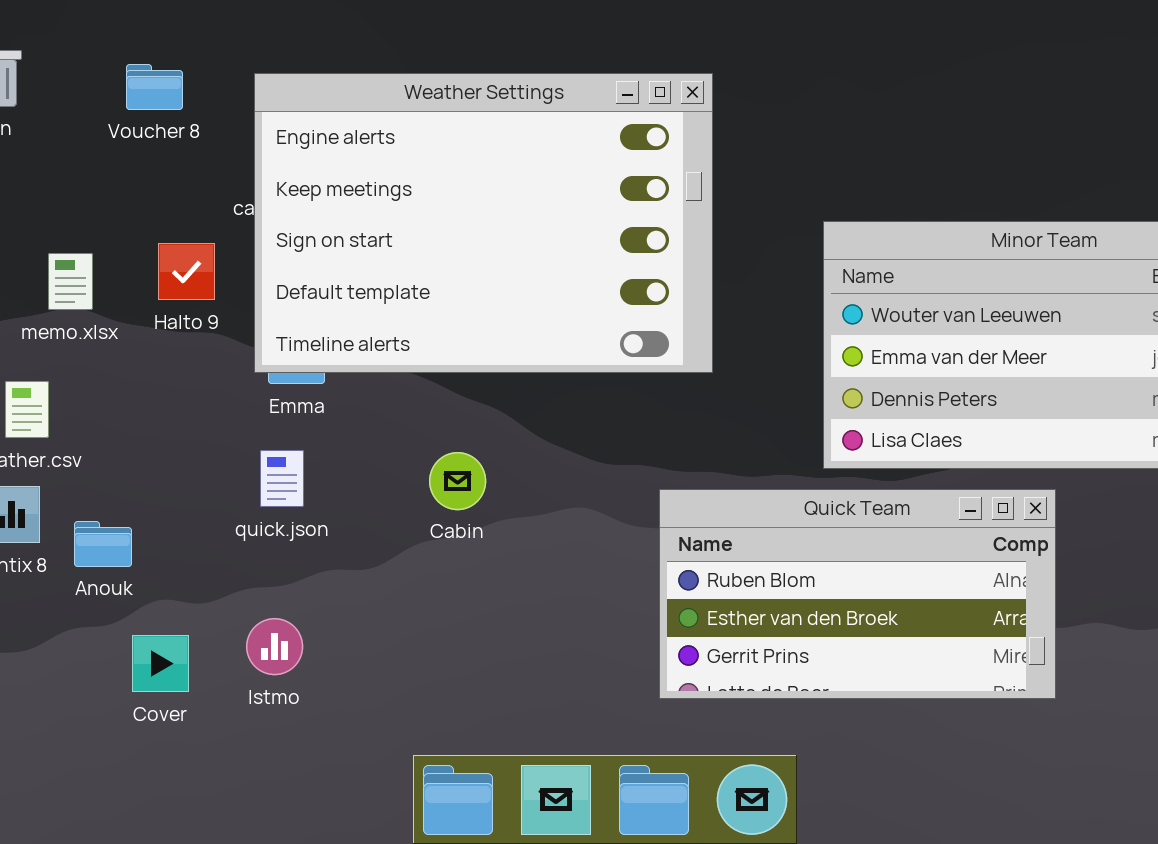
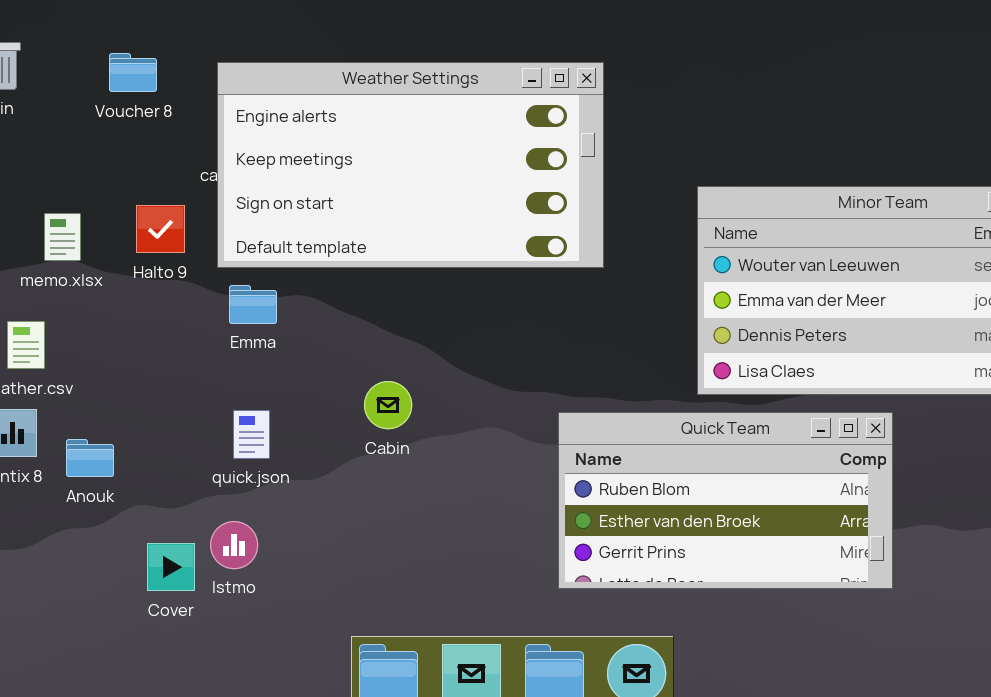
Weather Settings: [254,73,713,373] -> [217,62,604,268], resized
quick.json: [260,450,304,507] -> [233,410,270,459], moved
Cover: [132,635,189,692] -> [147,543,195,591], moved

